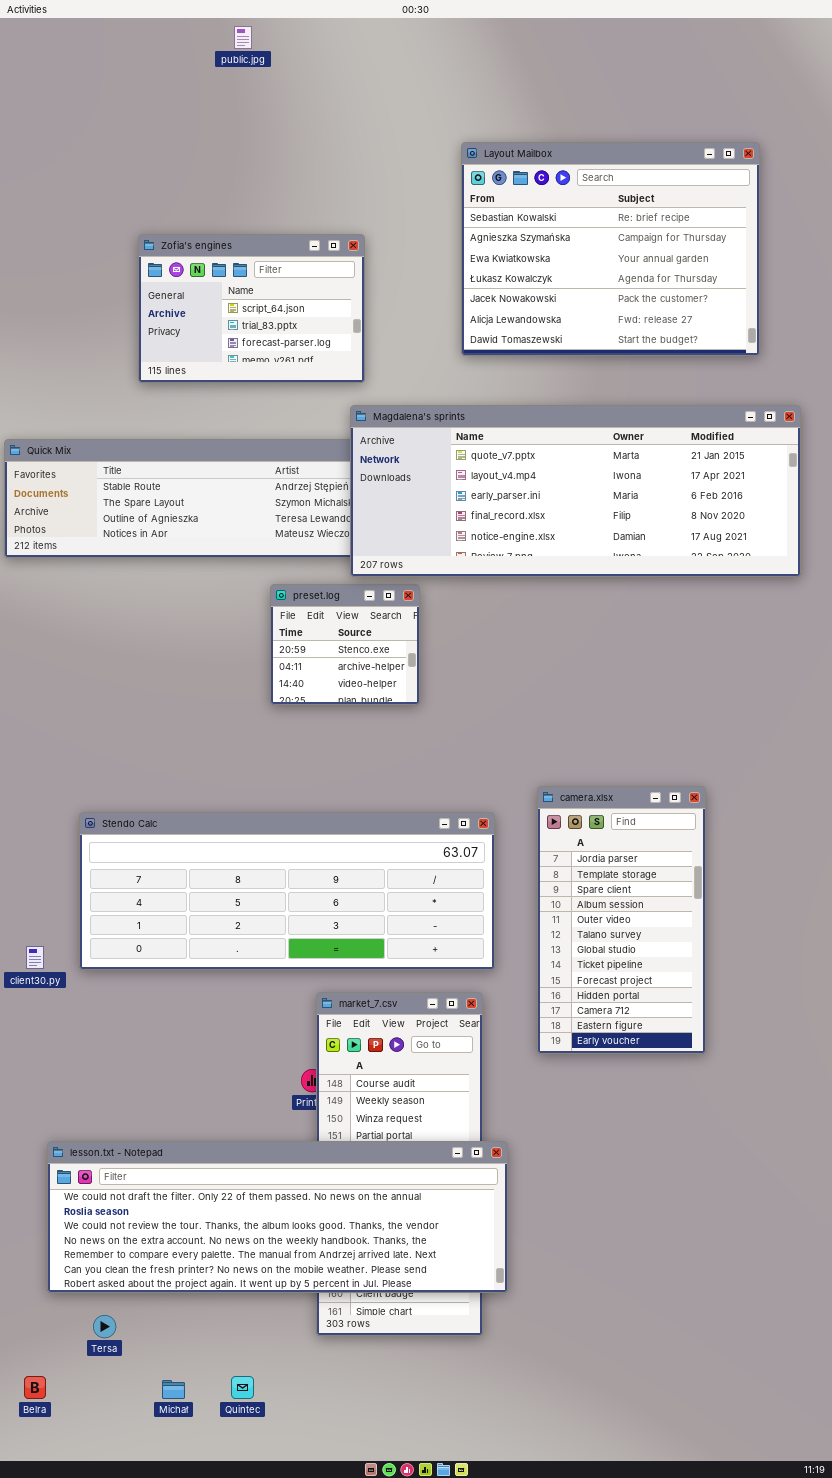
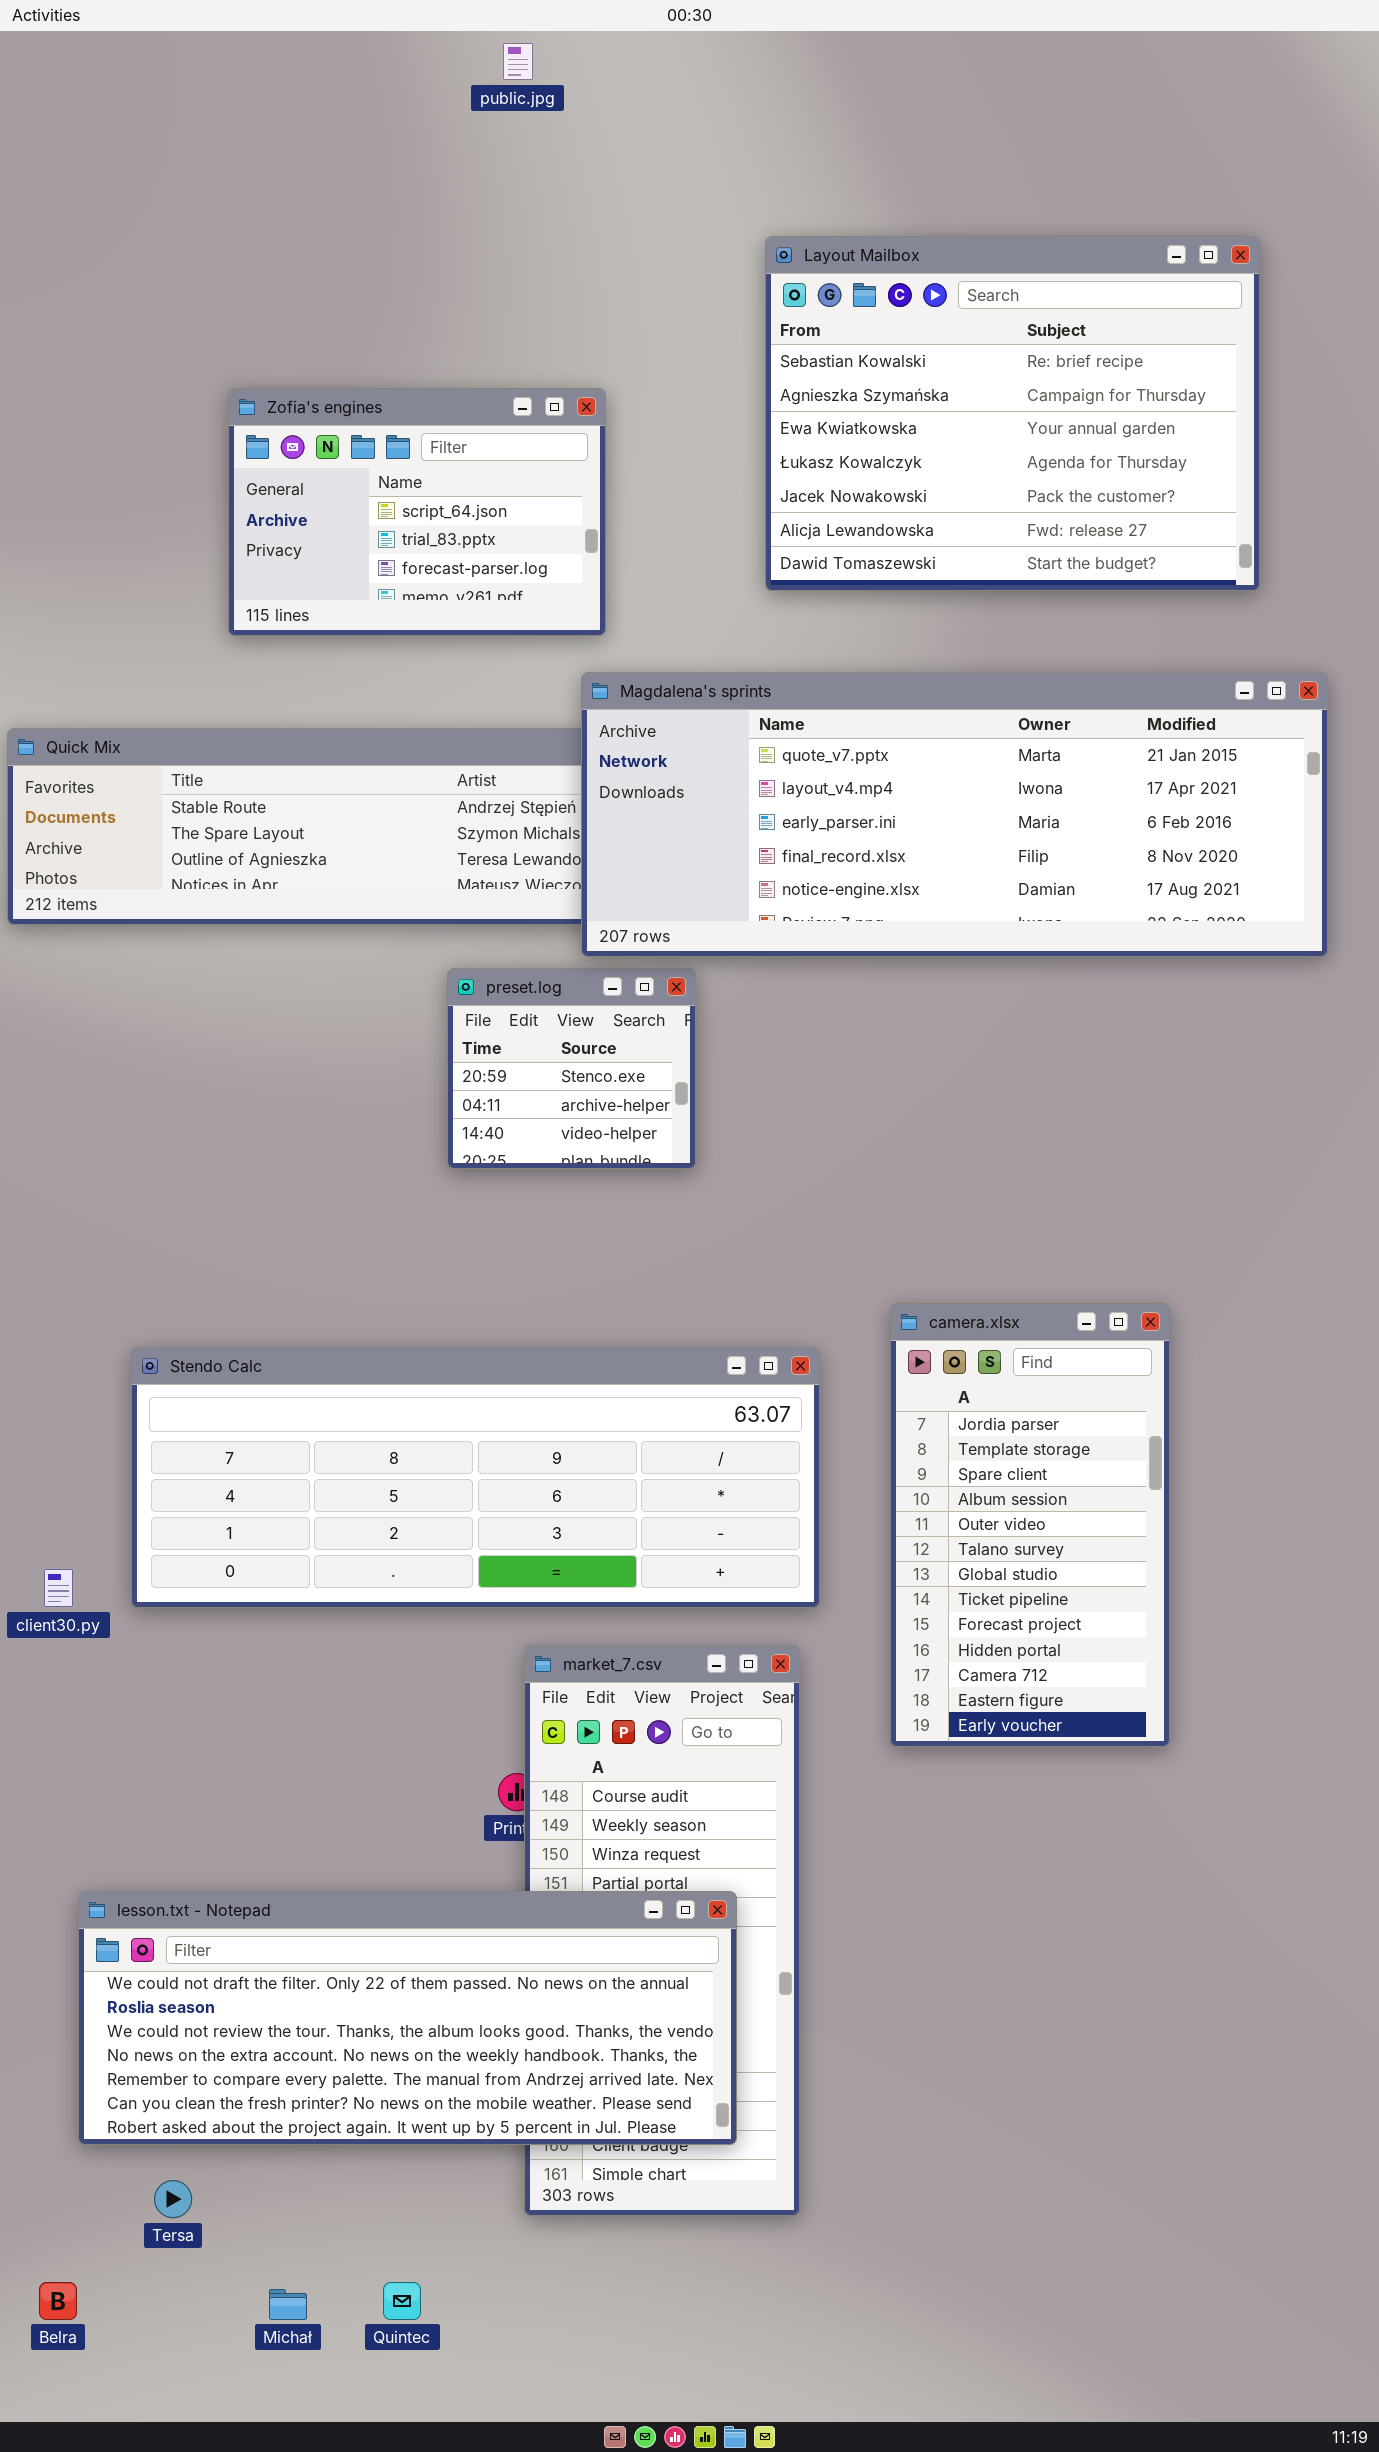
public.jpg: [234,26,252,49] -> [503,43,533,80], moved
lesson.txt - Notepad: [47,1141,508,1293] -> [78,1891,737,2145], resized

